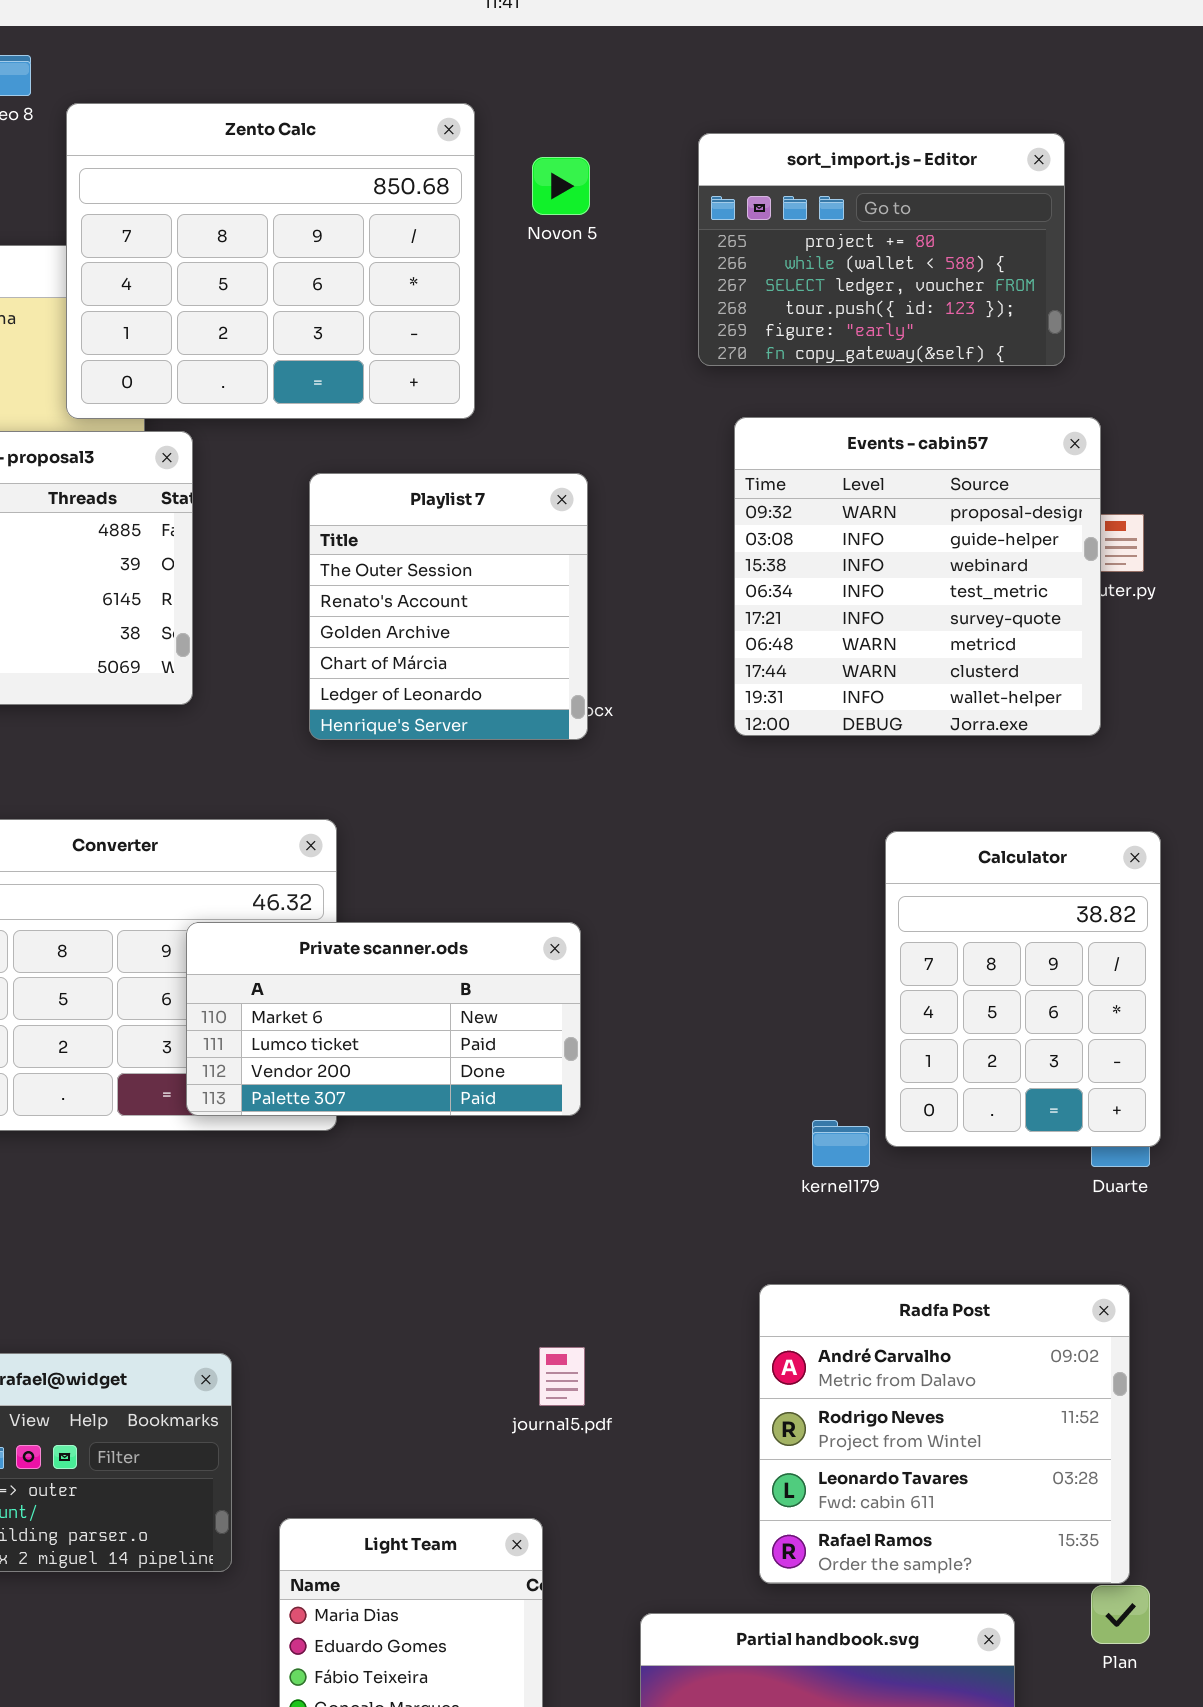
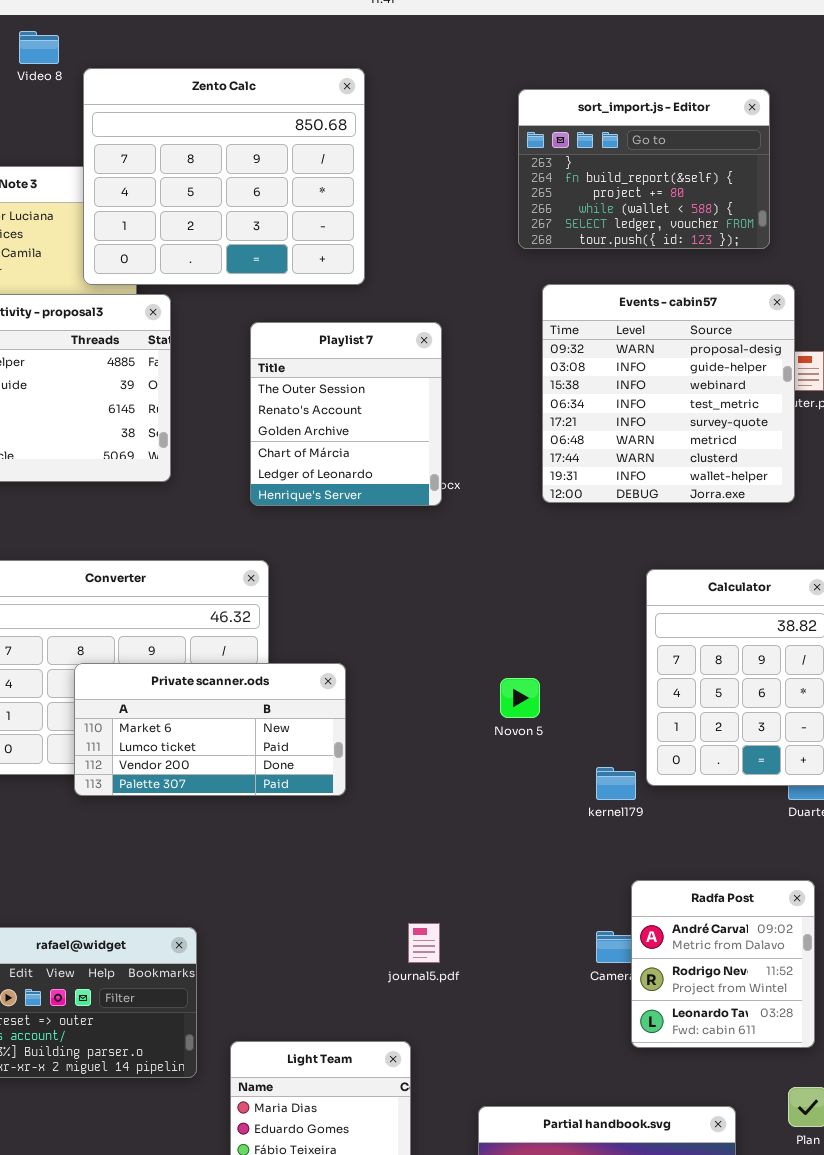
sort_import.js - Editor: [698,133,1065,366] -> [518,89,770,249], scrolled up 2 rows
Novon 5: [532,157,590,215] -> [500,678,540,718], moved
Private scanner.ods: [186,922,581,1116] -> [74,663,346,796], moved
Radfa Post: [759,1284,1130,1584] -> [631,880,815,1048], resized

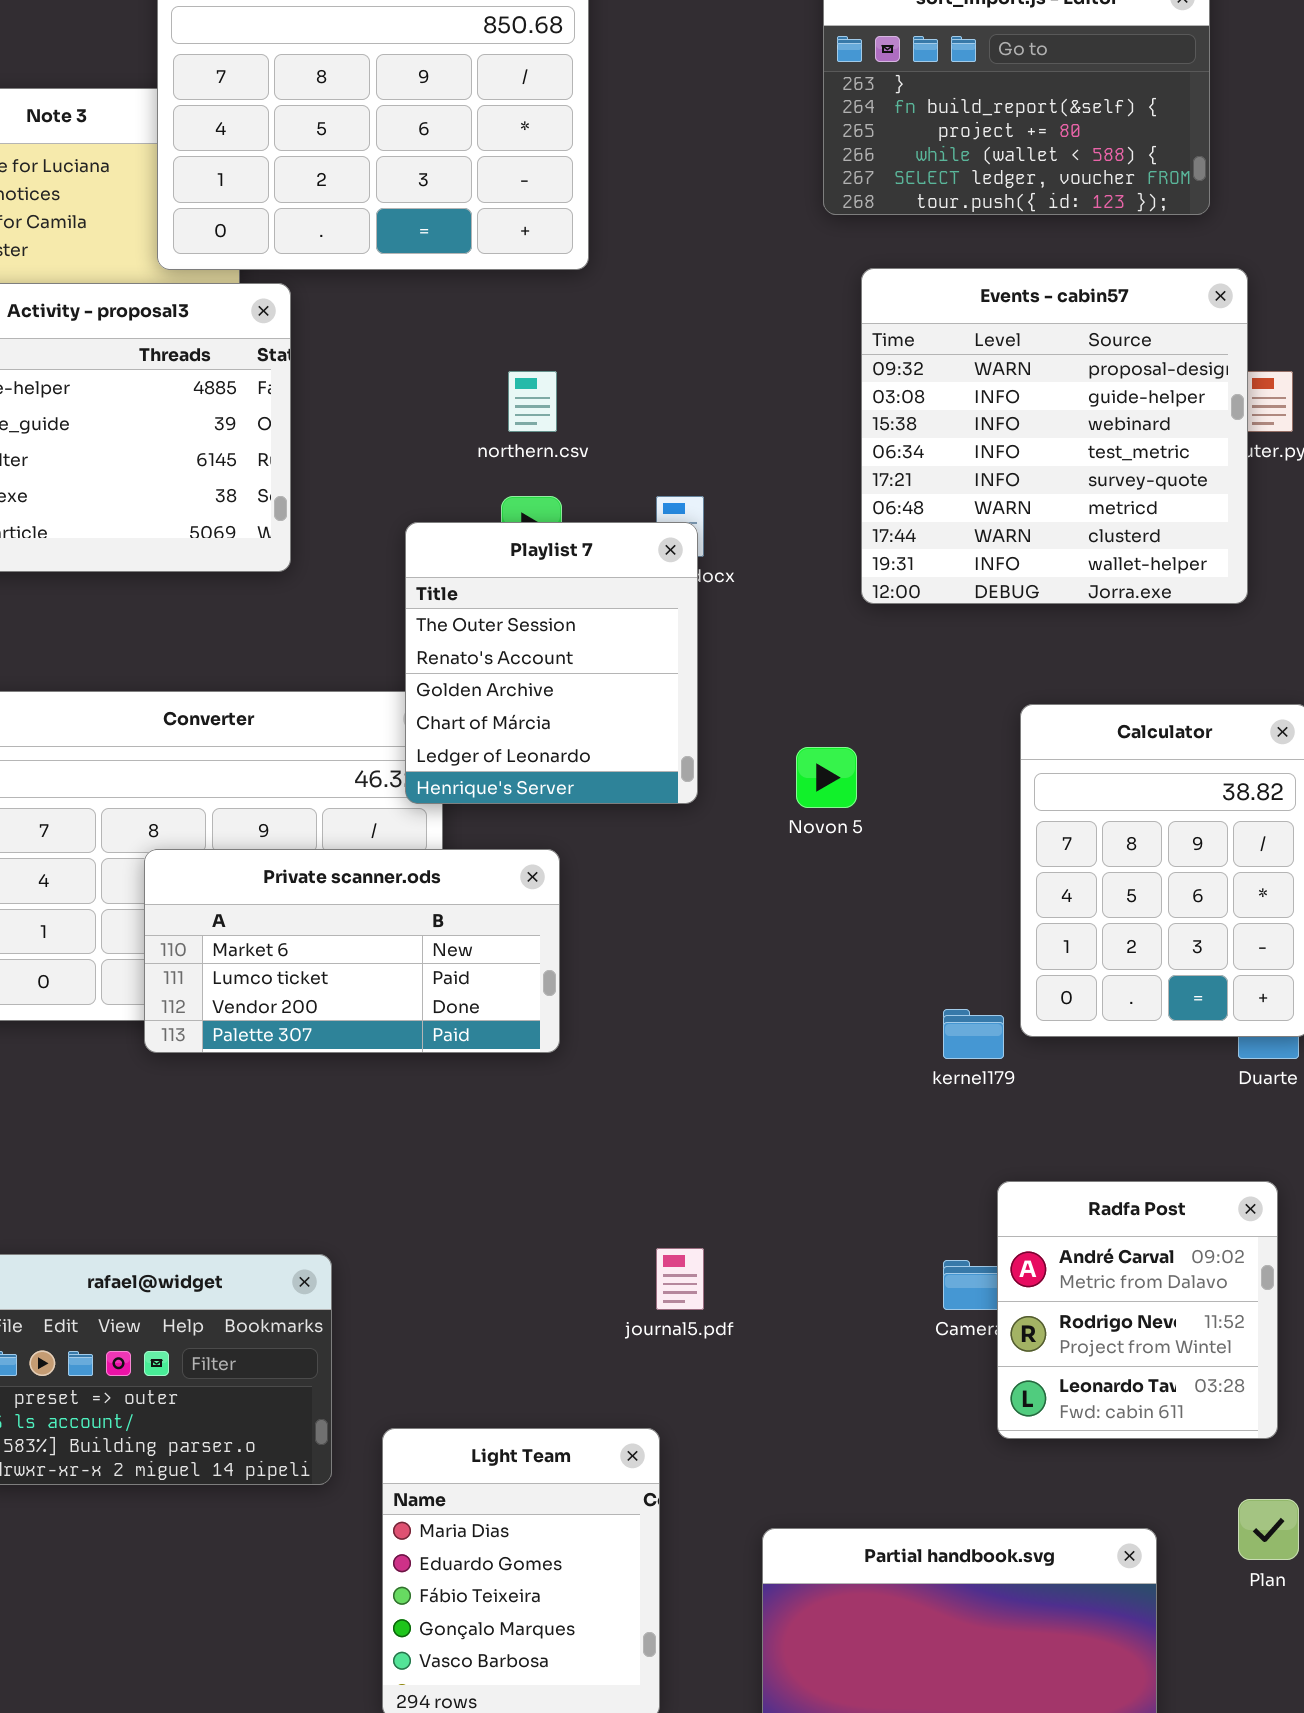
Playlist 7: [250,322,442,506] -> [405,522,698,804], moved
Novon 5: [500,678,540,718] -> [796,747,857,808], moved

